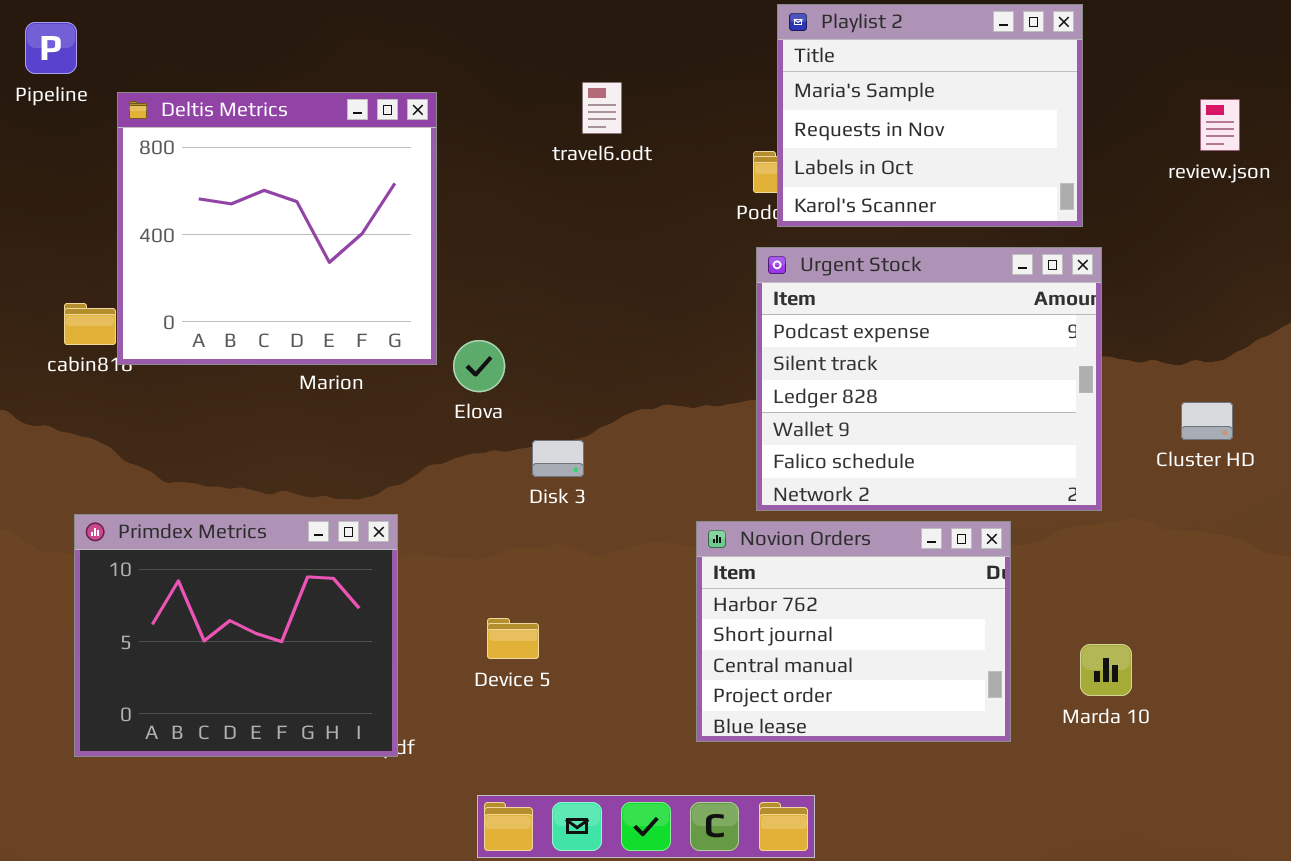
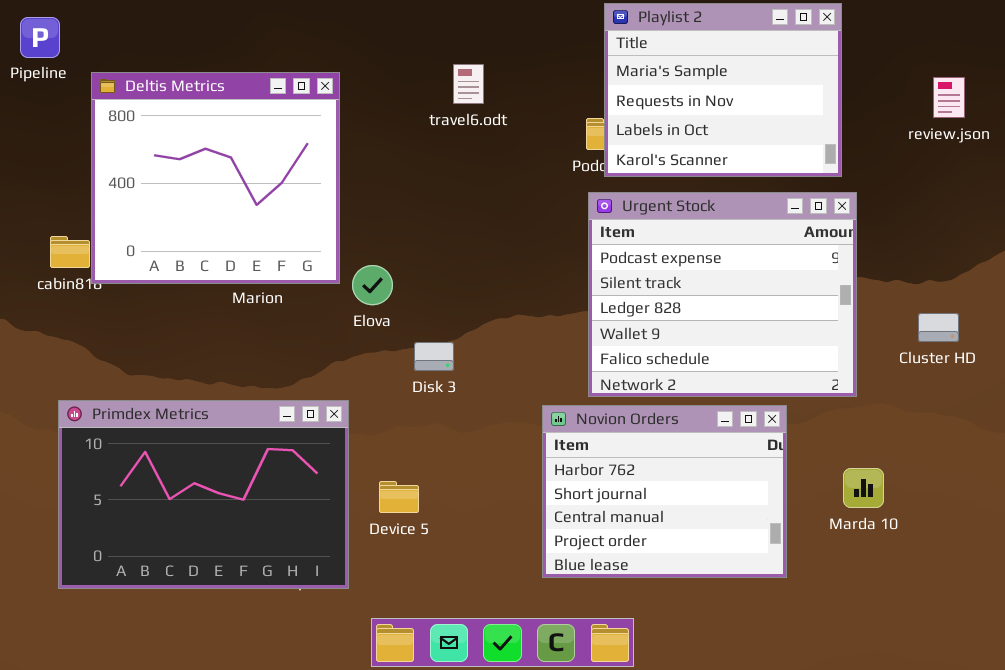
Primdex Metrics: [74,514,398,757] -> [58,400,349,589], resized
Marda 10: [1080,644,1132,696] -> [843,468,884,508], moved

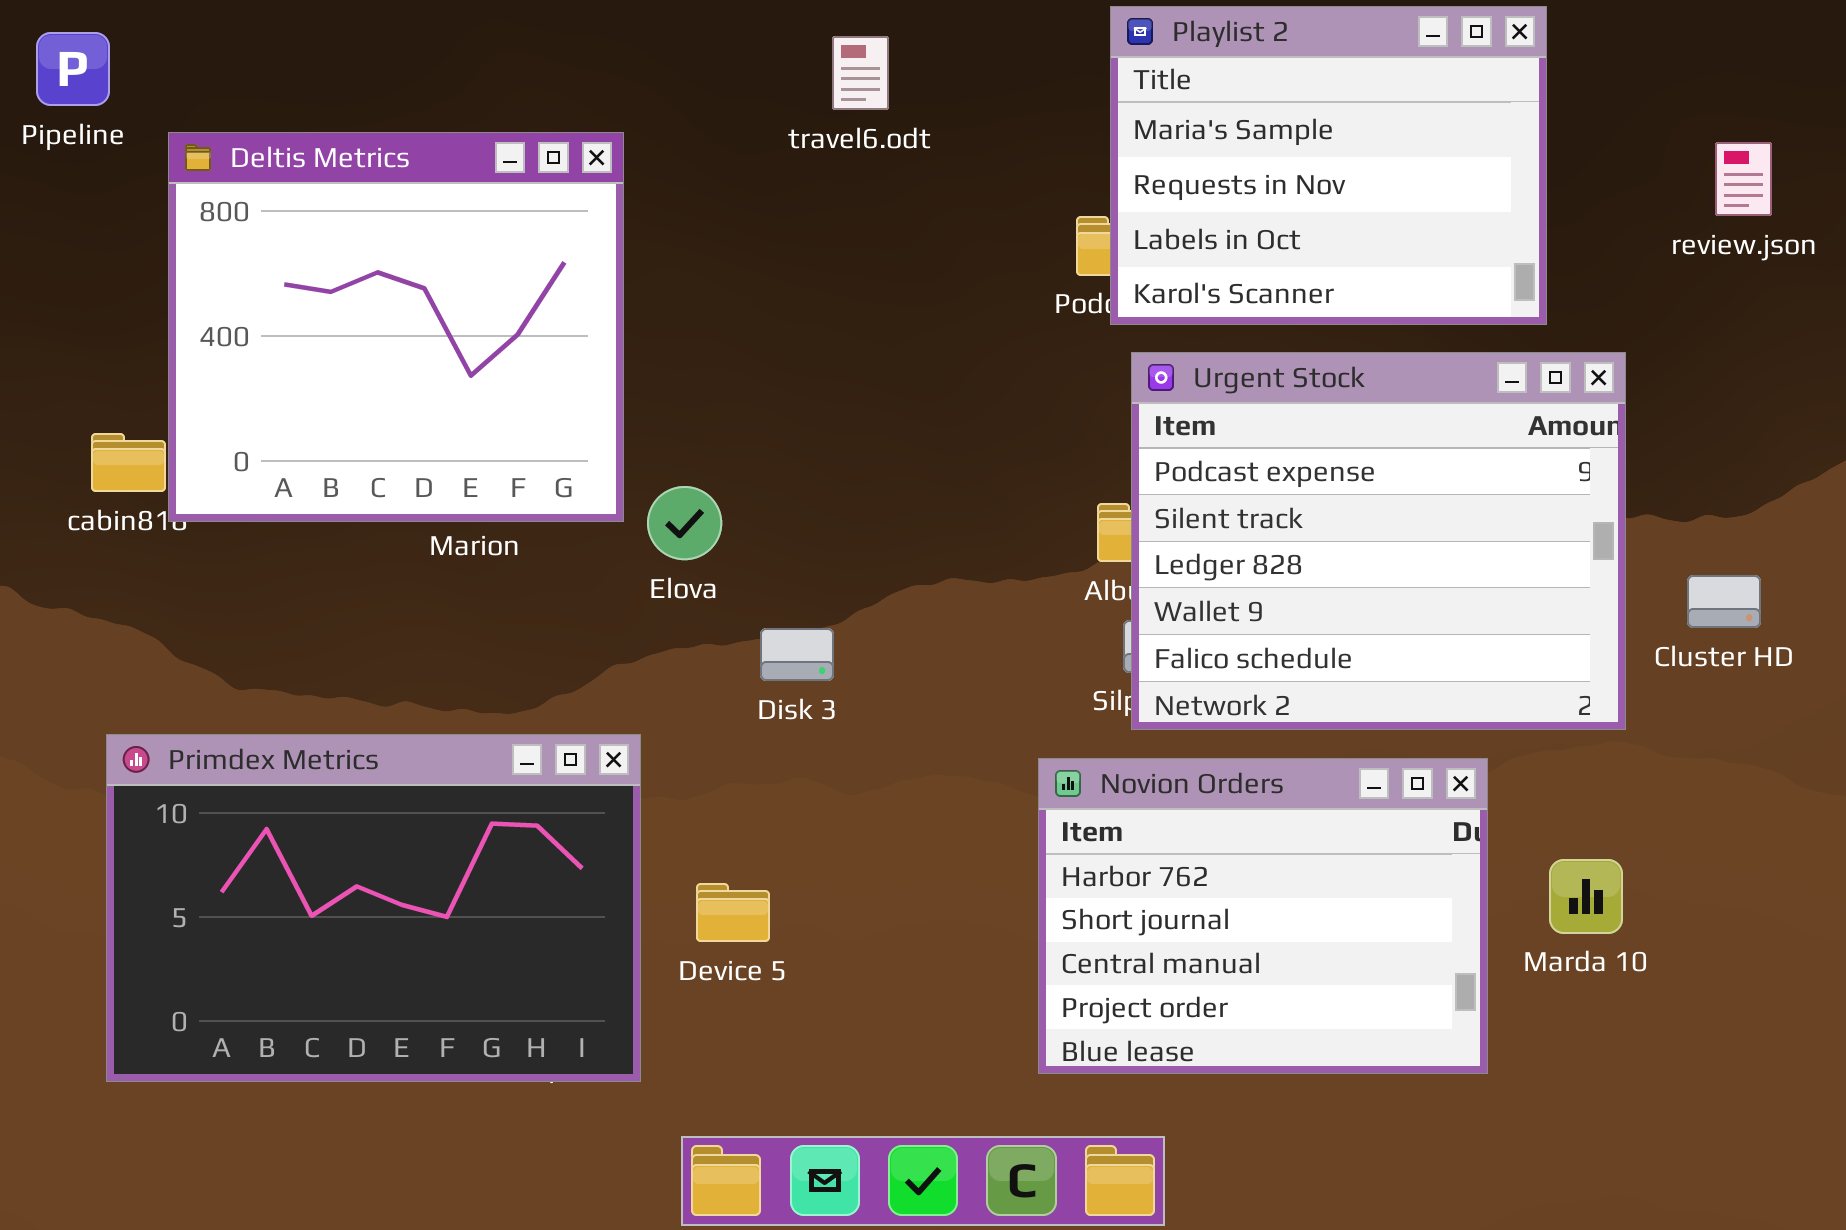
travel6.odt: [453,64,484,104] -> [832,36,889,110], moved
Urgent Stock: [588,192,857,397] -> [1131,352,1626,730], moved
Novion Orders: [542,405,787,578] -> [1038,758,1488,1074], moved

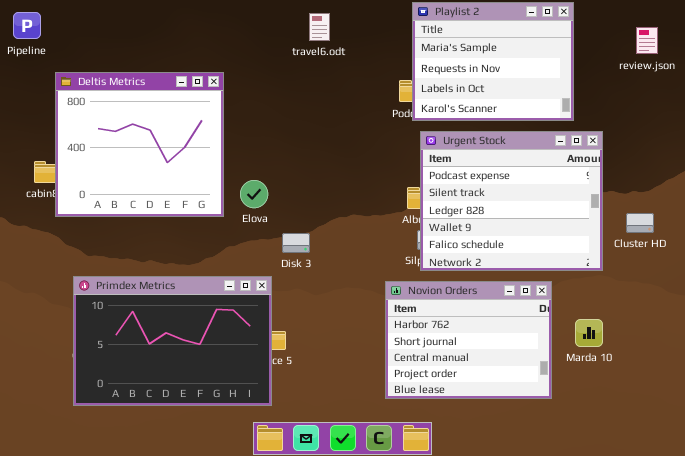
Deltis Metrics: [168,132,624,522] -> [55,72,224,217], moved
review.json: [1715,142,1772,216] -> [636,27,658,54], moved
Primdex Metrics: [106,734,641,1082] -> [73,276,272,406], moved

